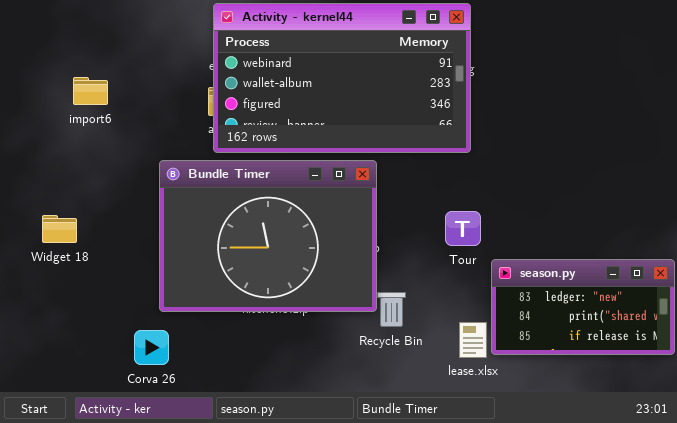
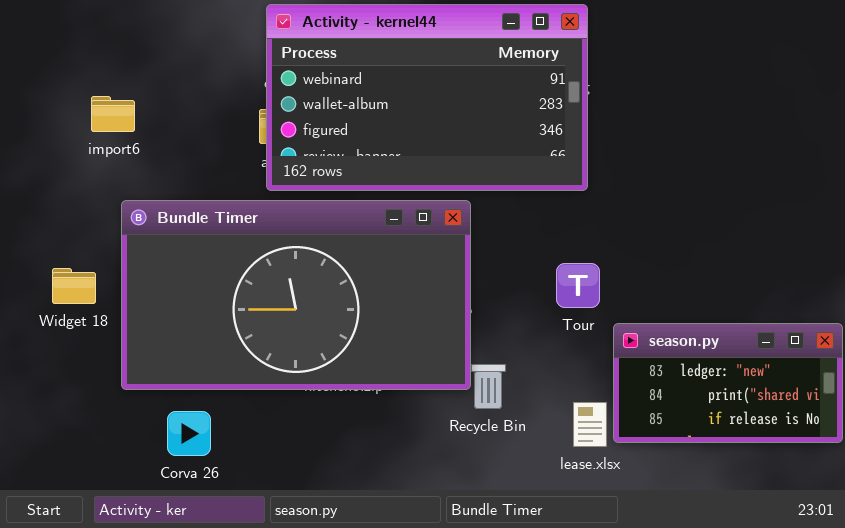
Bundle Timer: [159,160,377,312] -> [121,200,471,390], resized

